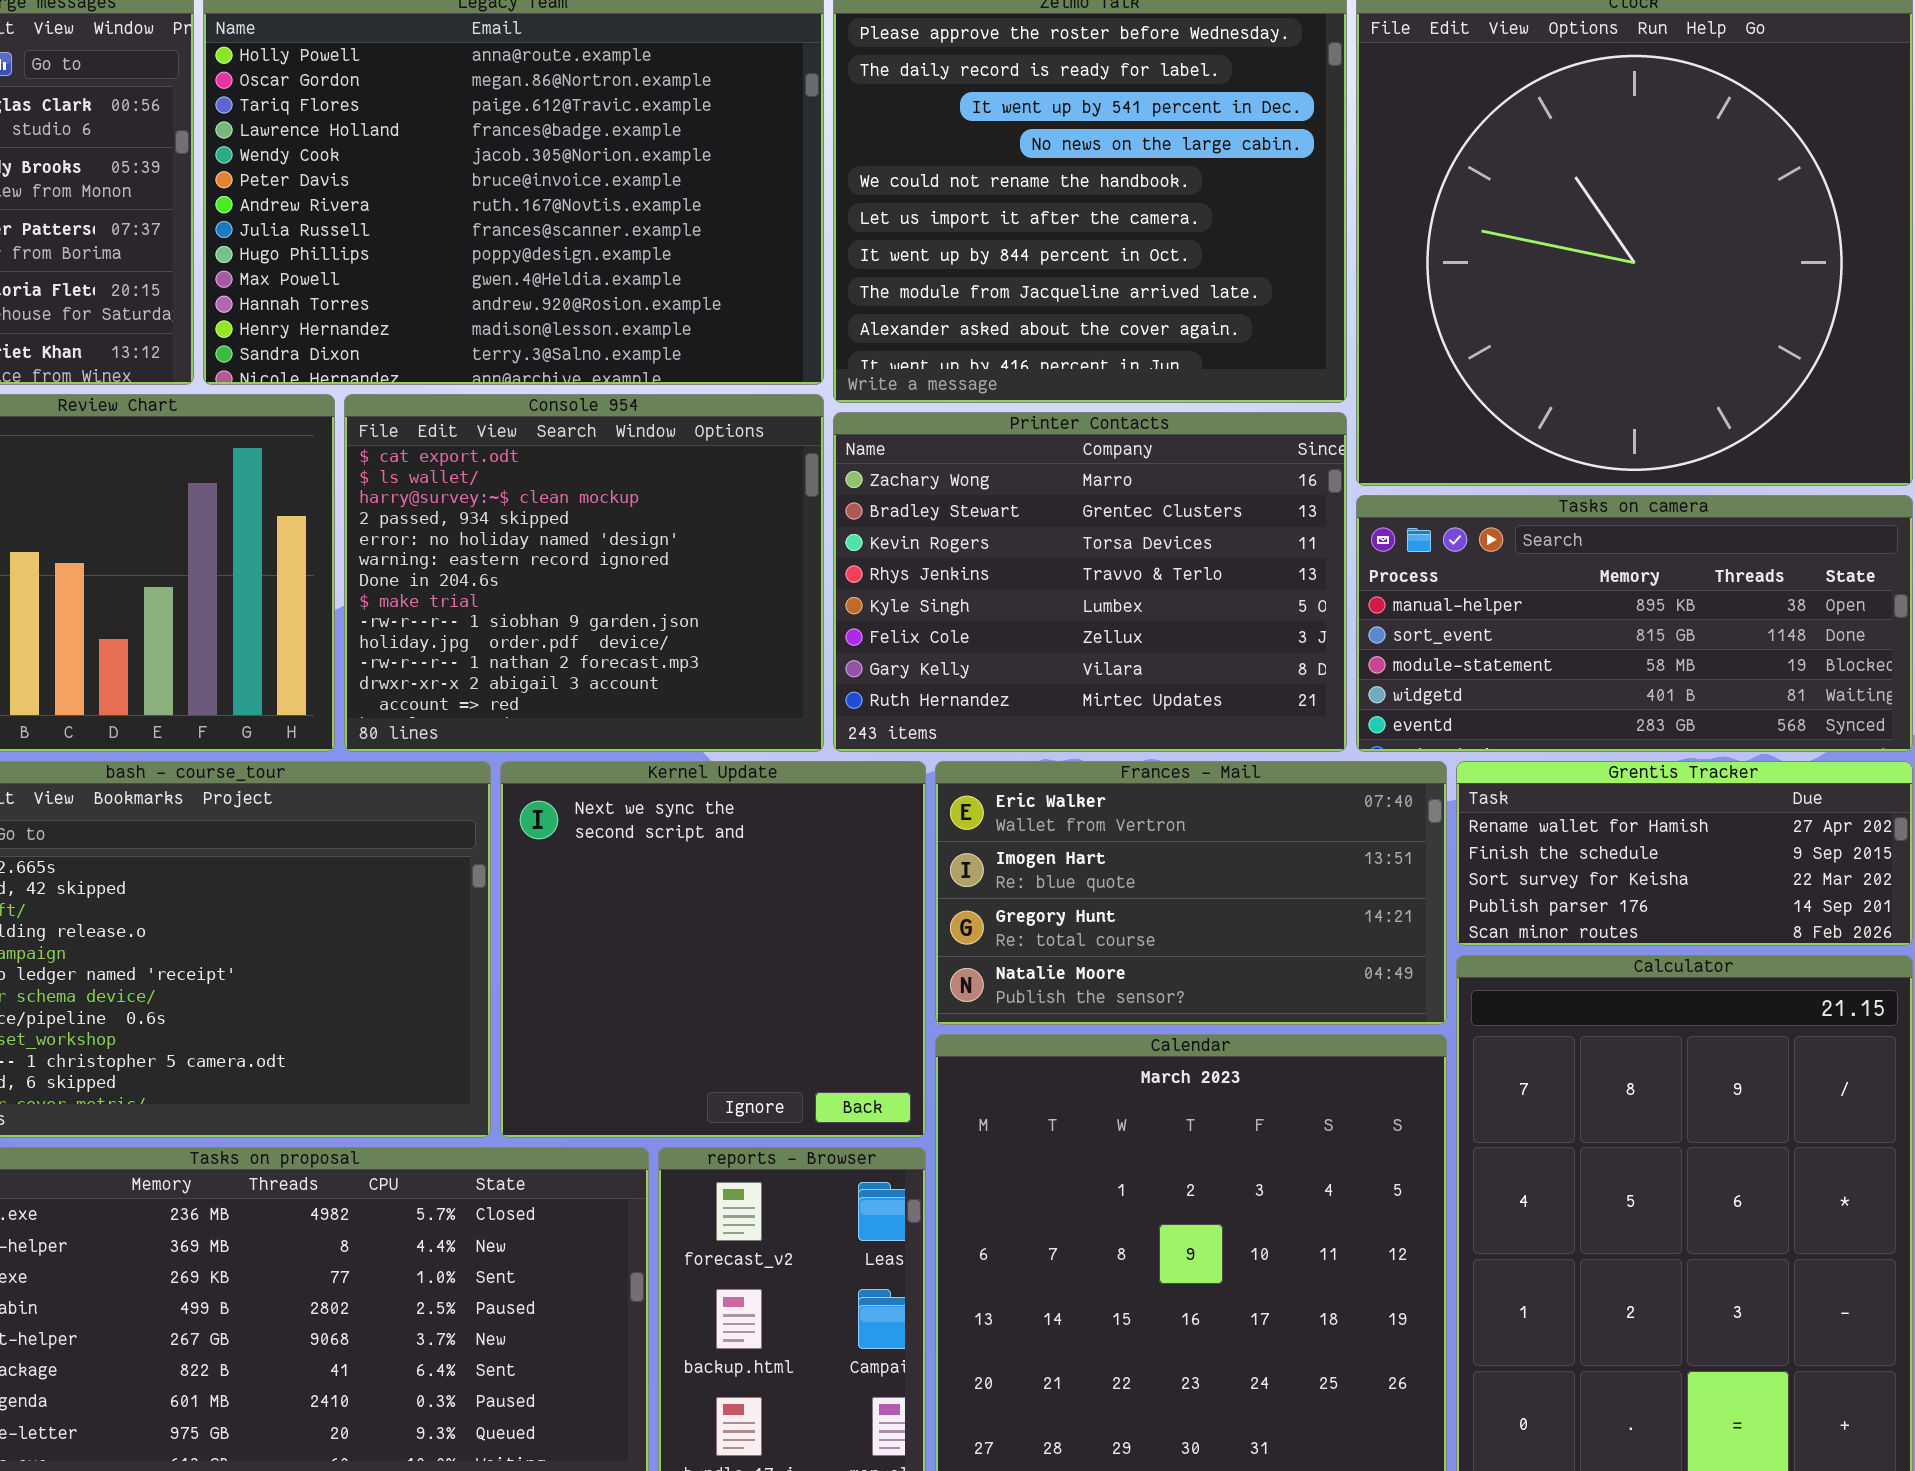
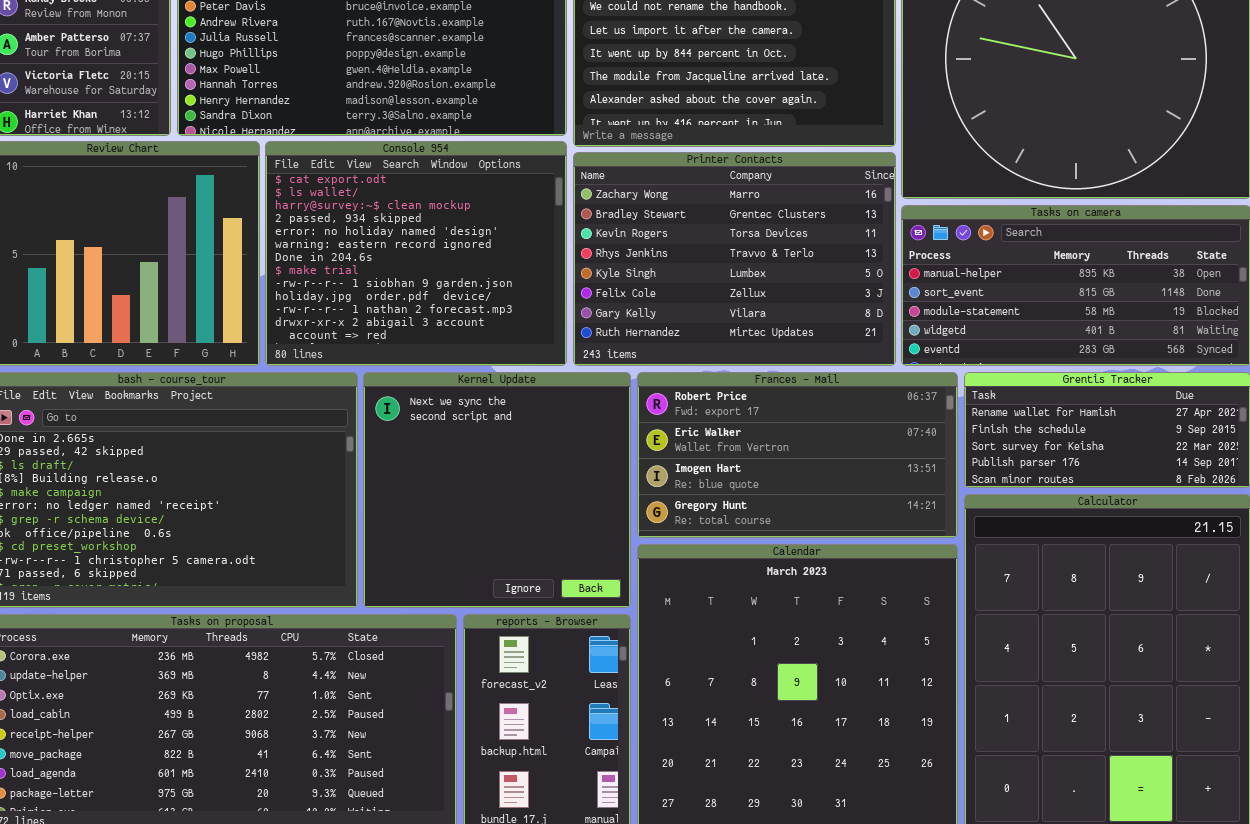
Frances - Mail: [935,761,1447,1025] -> [637,372,958,538], scrolled up 1 row

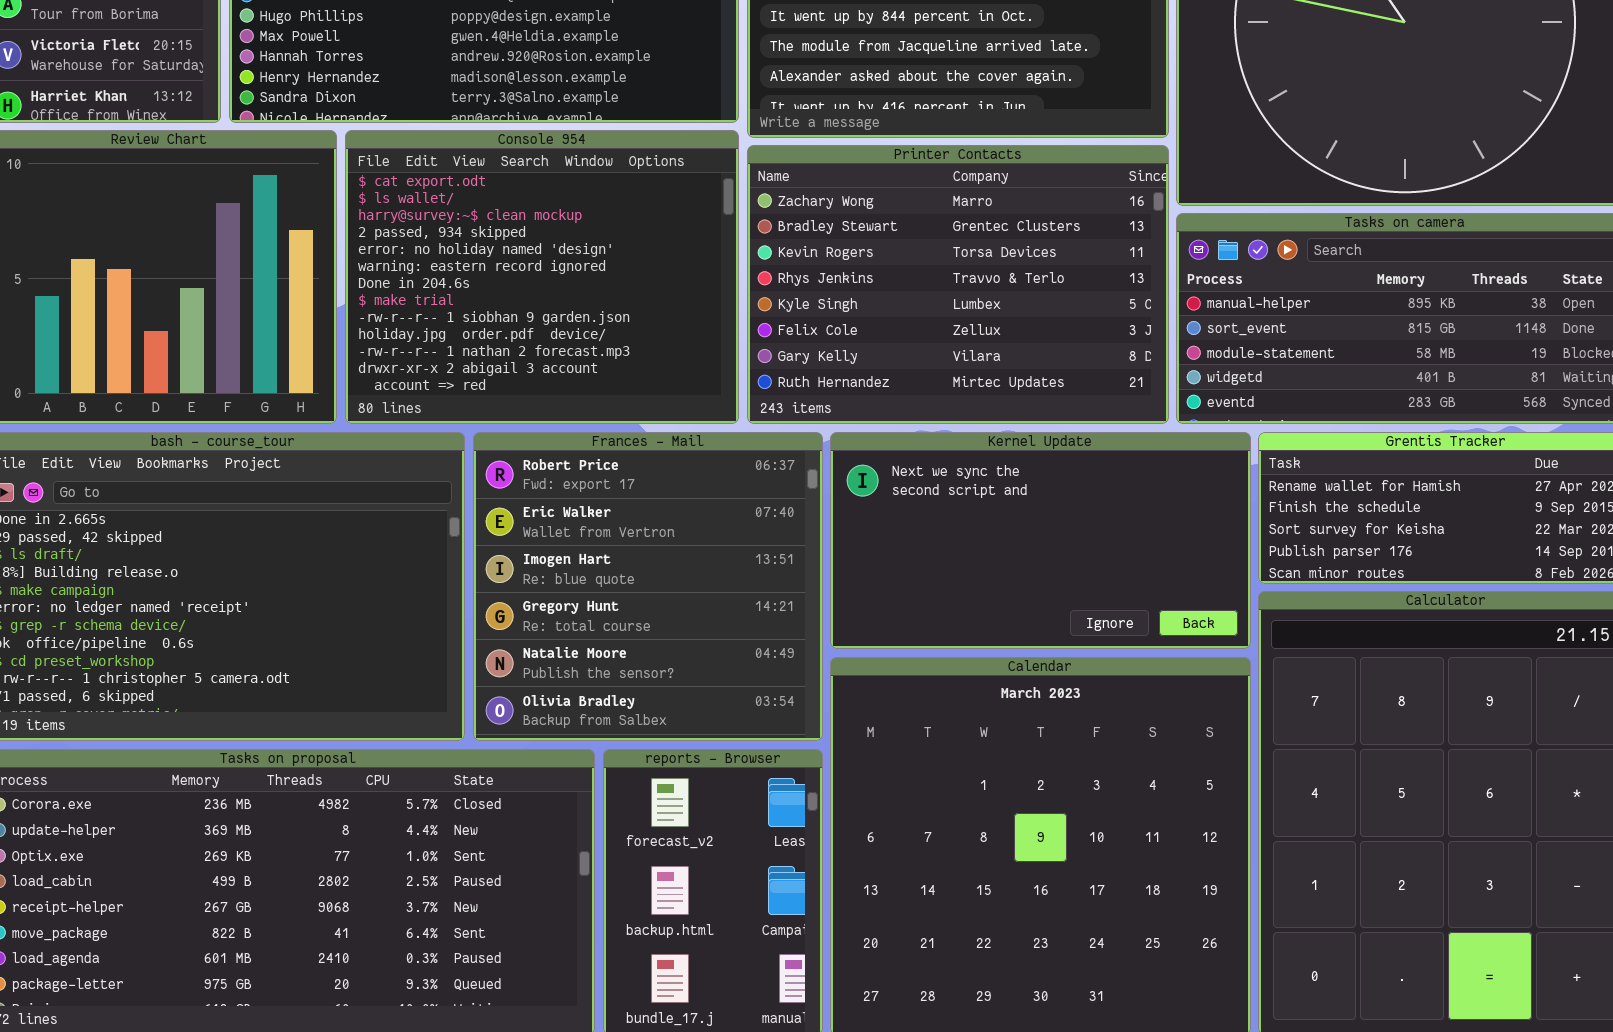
Kernel Update: [363,372,631,608] -> [830,432,1251,649], moved, resized
Frances - Mail: [637,372,958,538] -> [473,432,823,741], moved, resized

